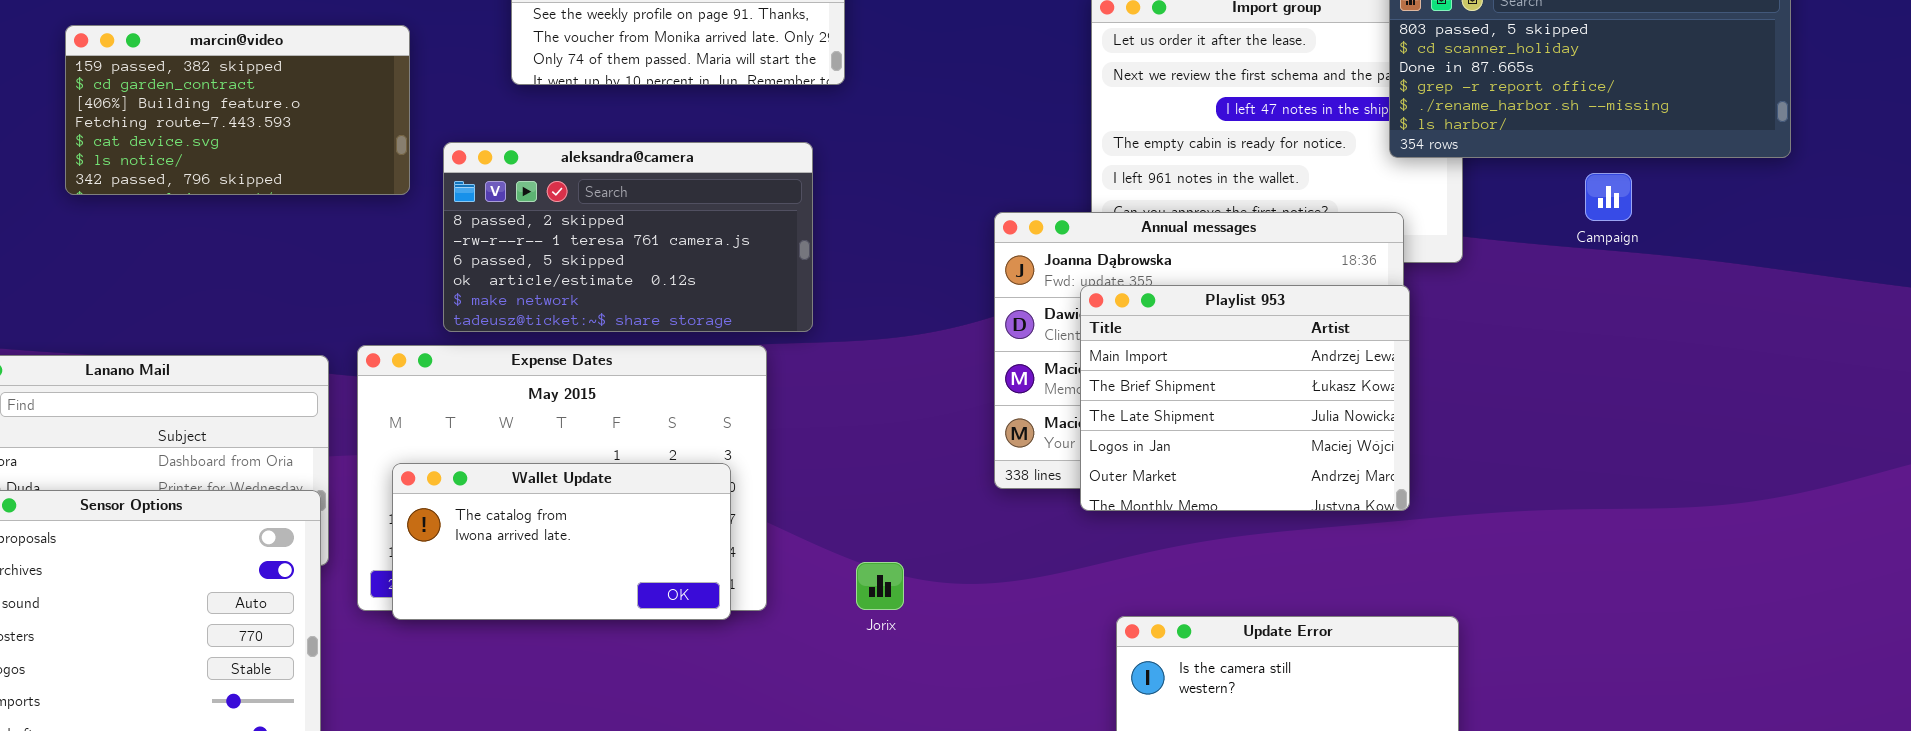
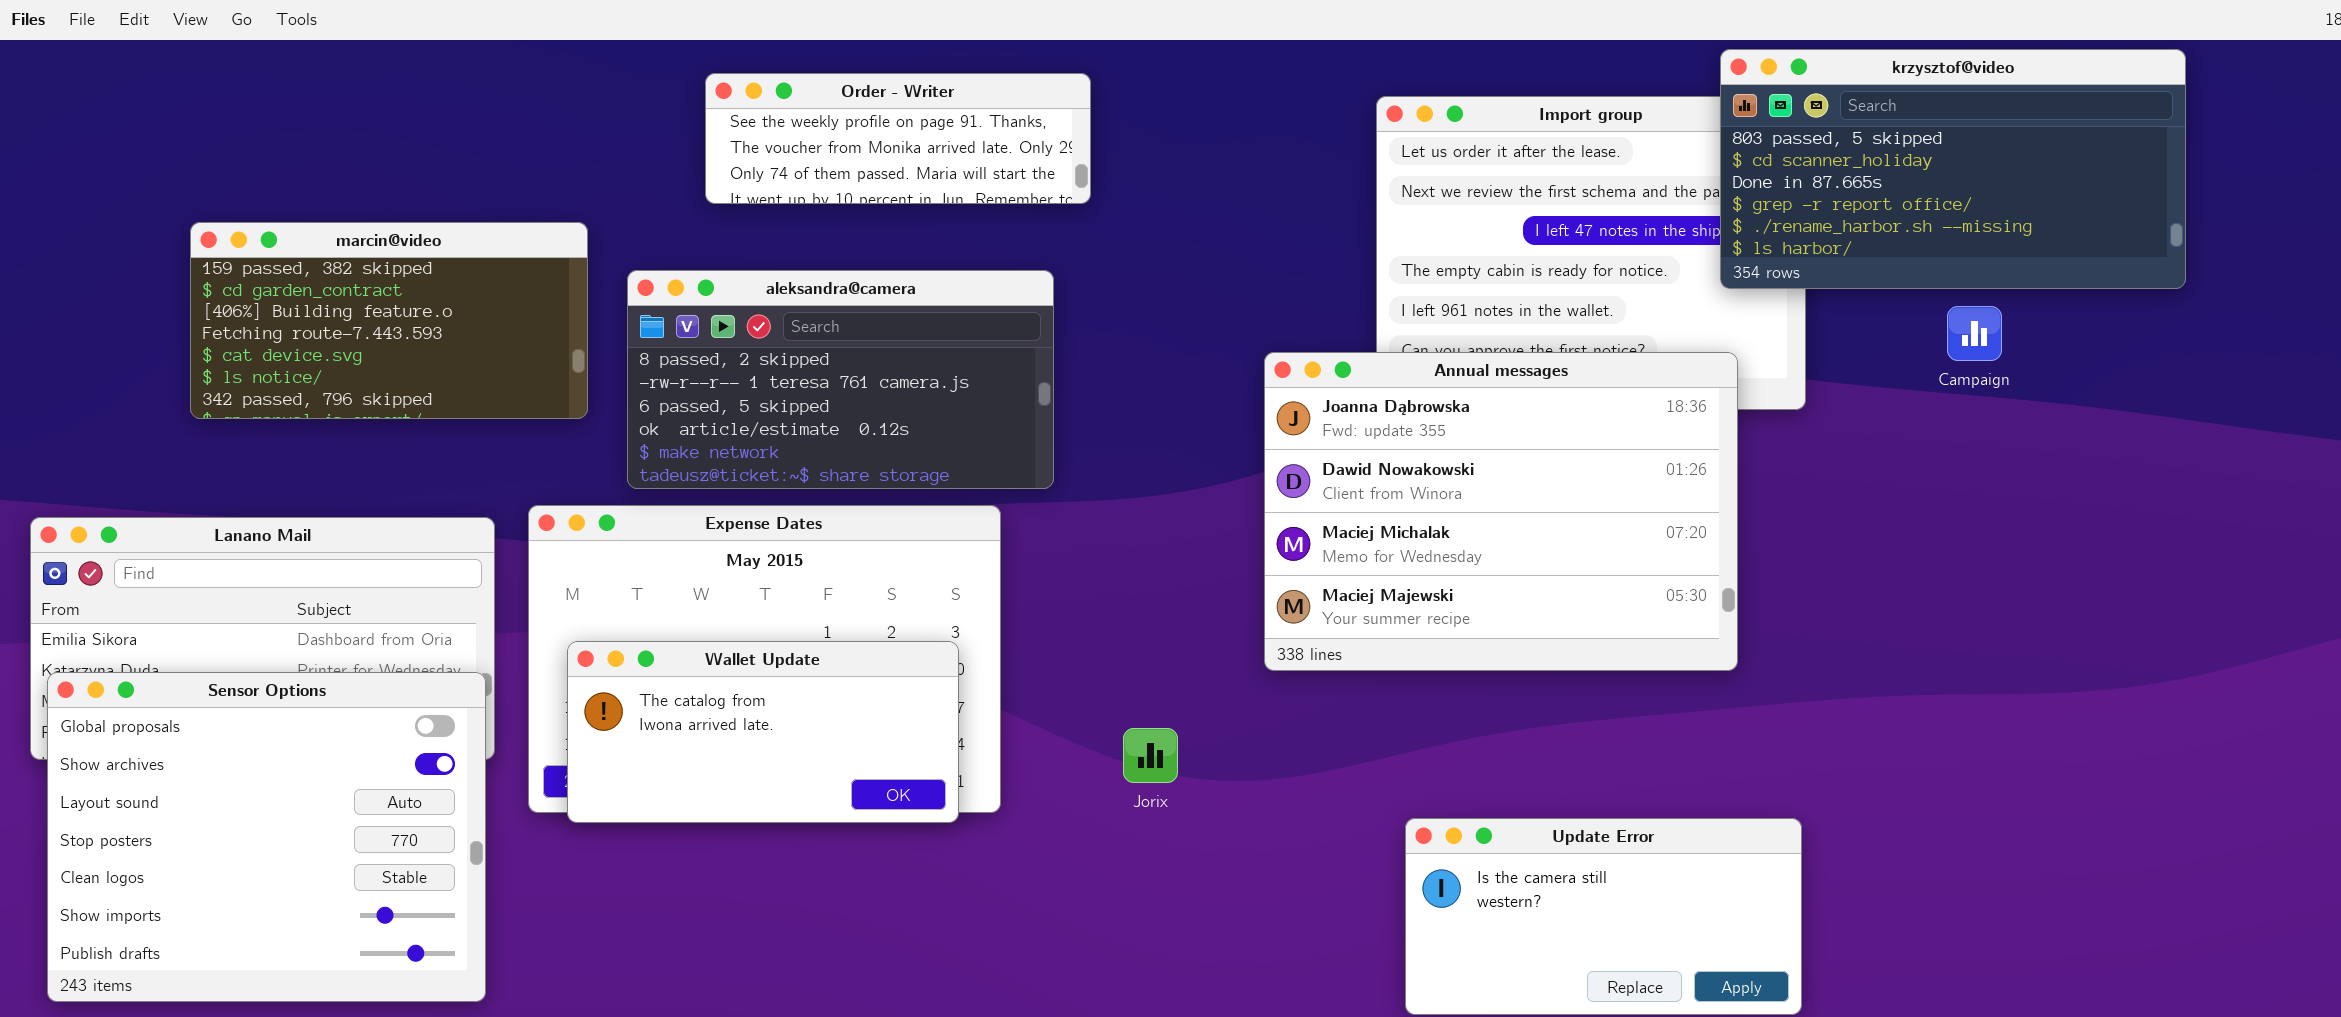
marcin@video: [65,25,410,195] -> [190,222,588,419], moved
Playlist 953: [1080,285,1410,511] -> none, closed
Jorix: [856,562,904,610] -> [1123,728,1178,783], moved

